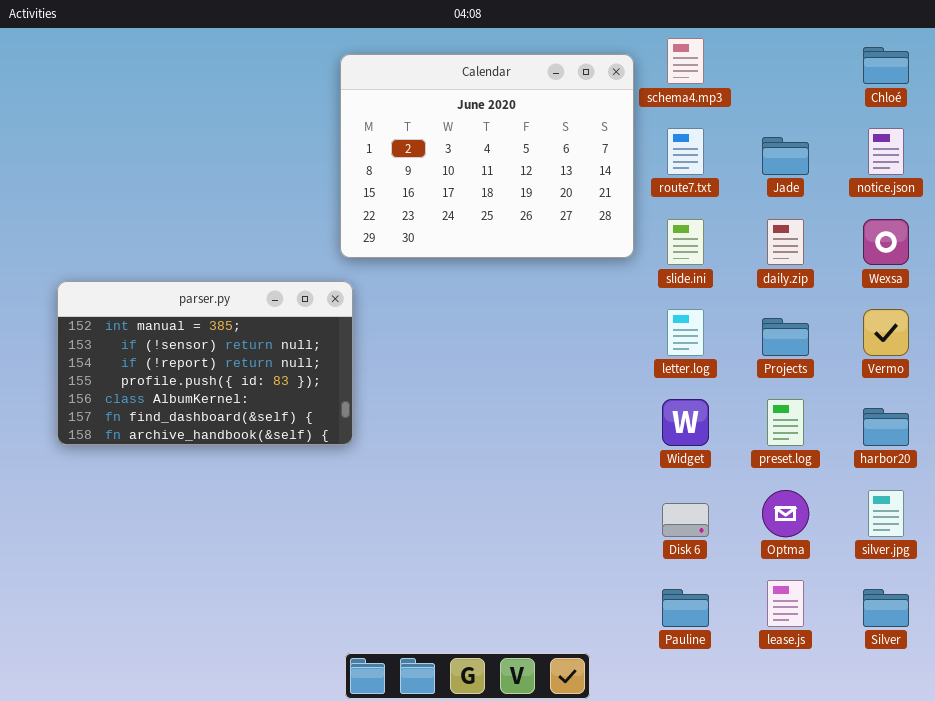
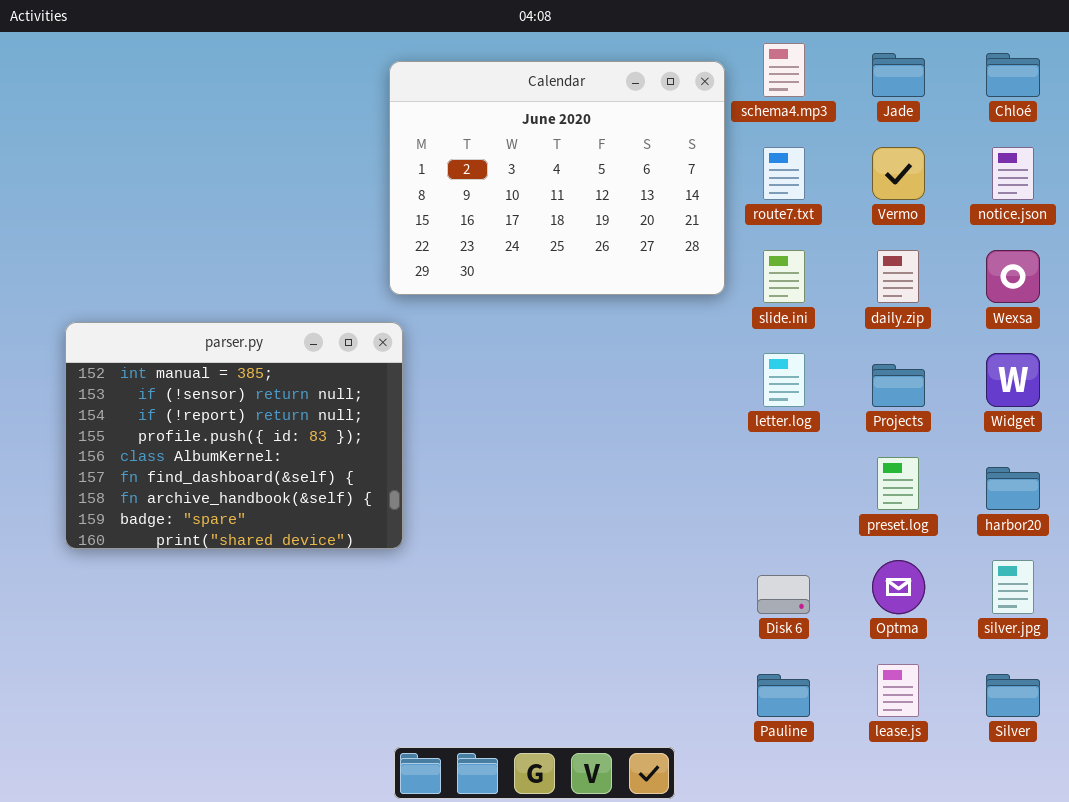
Jade: [762,137,809,175] -> [872,53,925,97], moved
parser.py: [57,281,353,445] -> [65,322,403,549], resized
Vermo: [863,309,909,356] -> [872,147,925,200], moved
Widget: [662,399,709,446] -> [986,353,1040,407], moved

